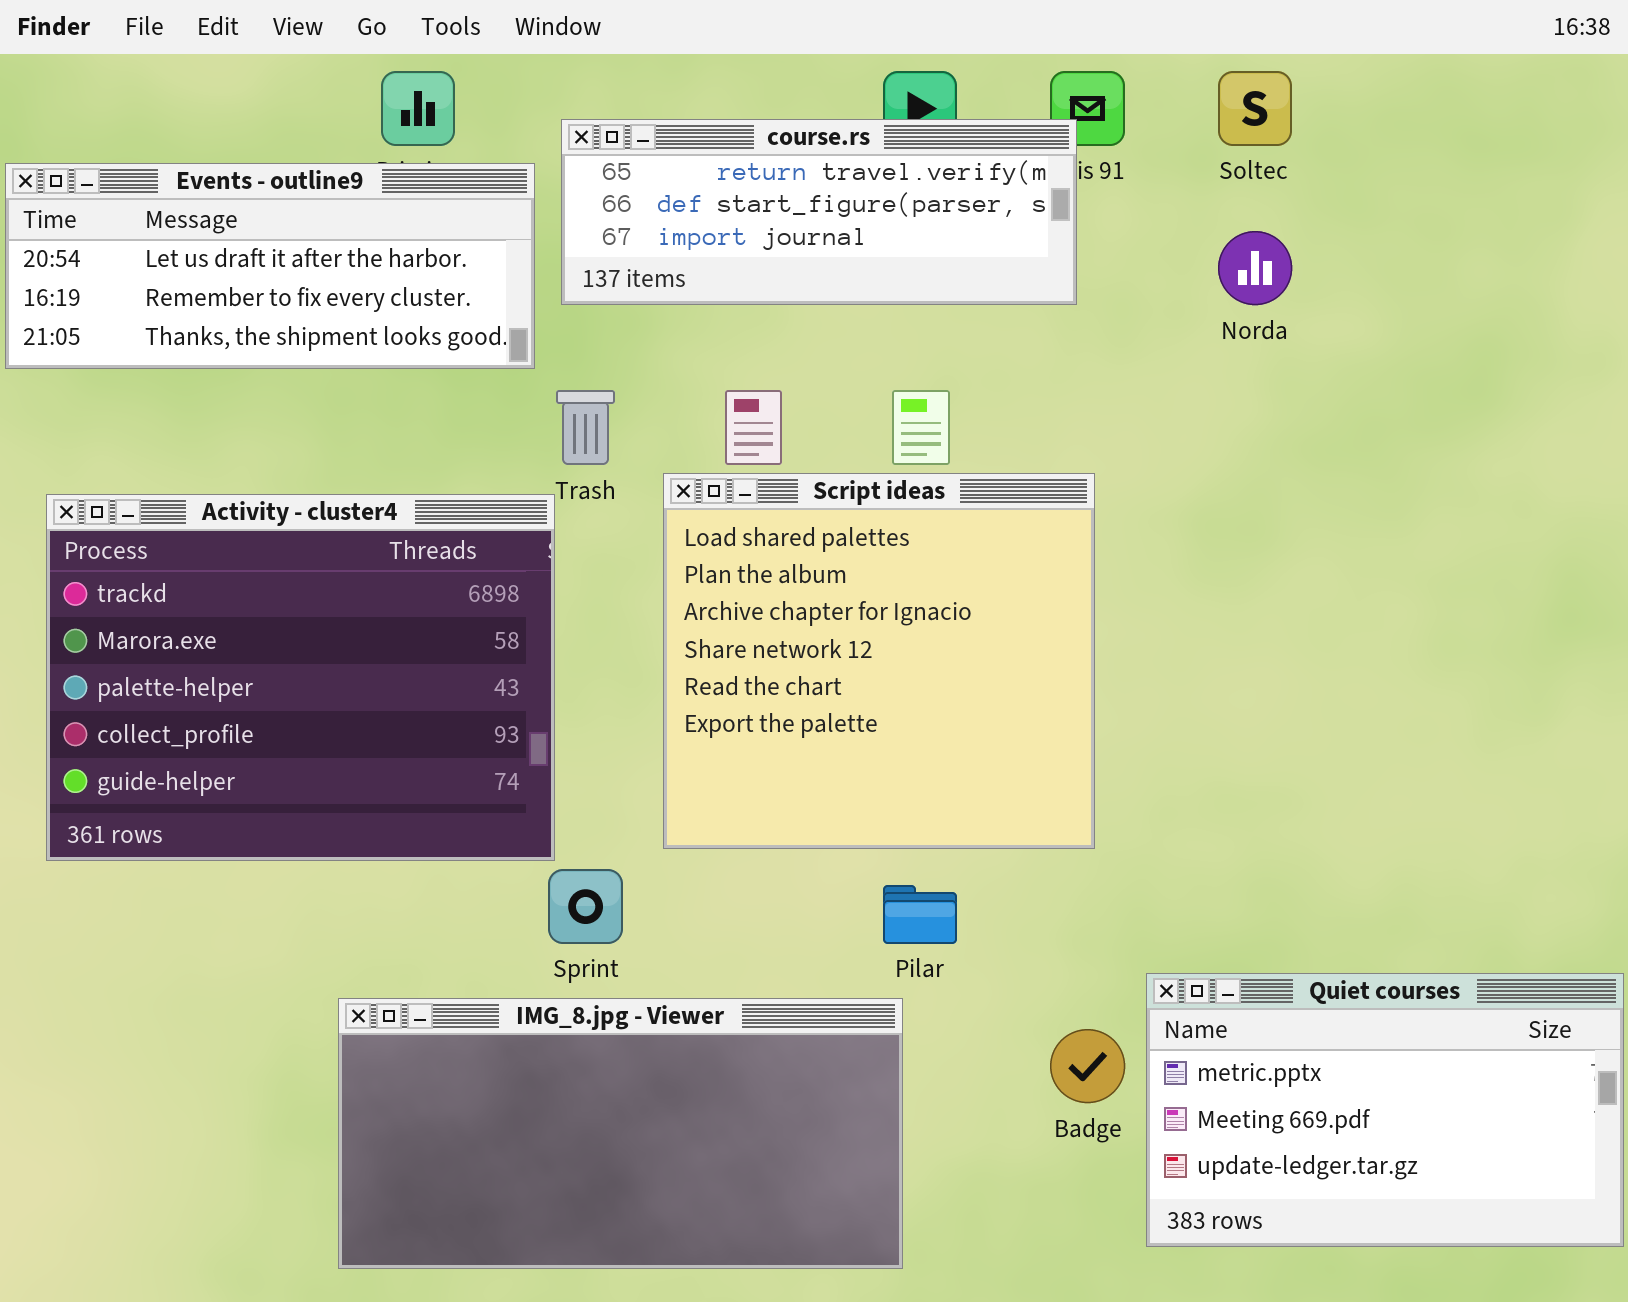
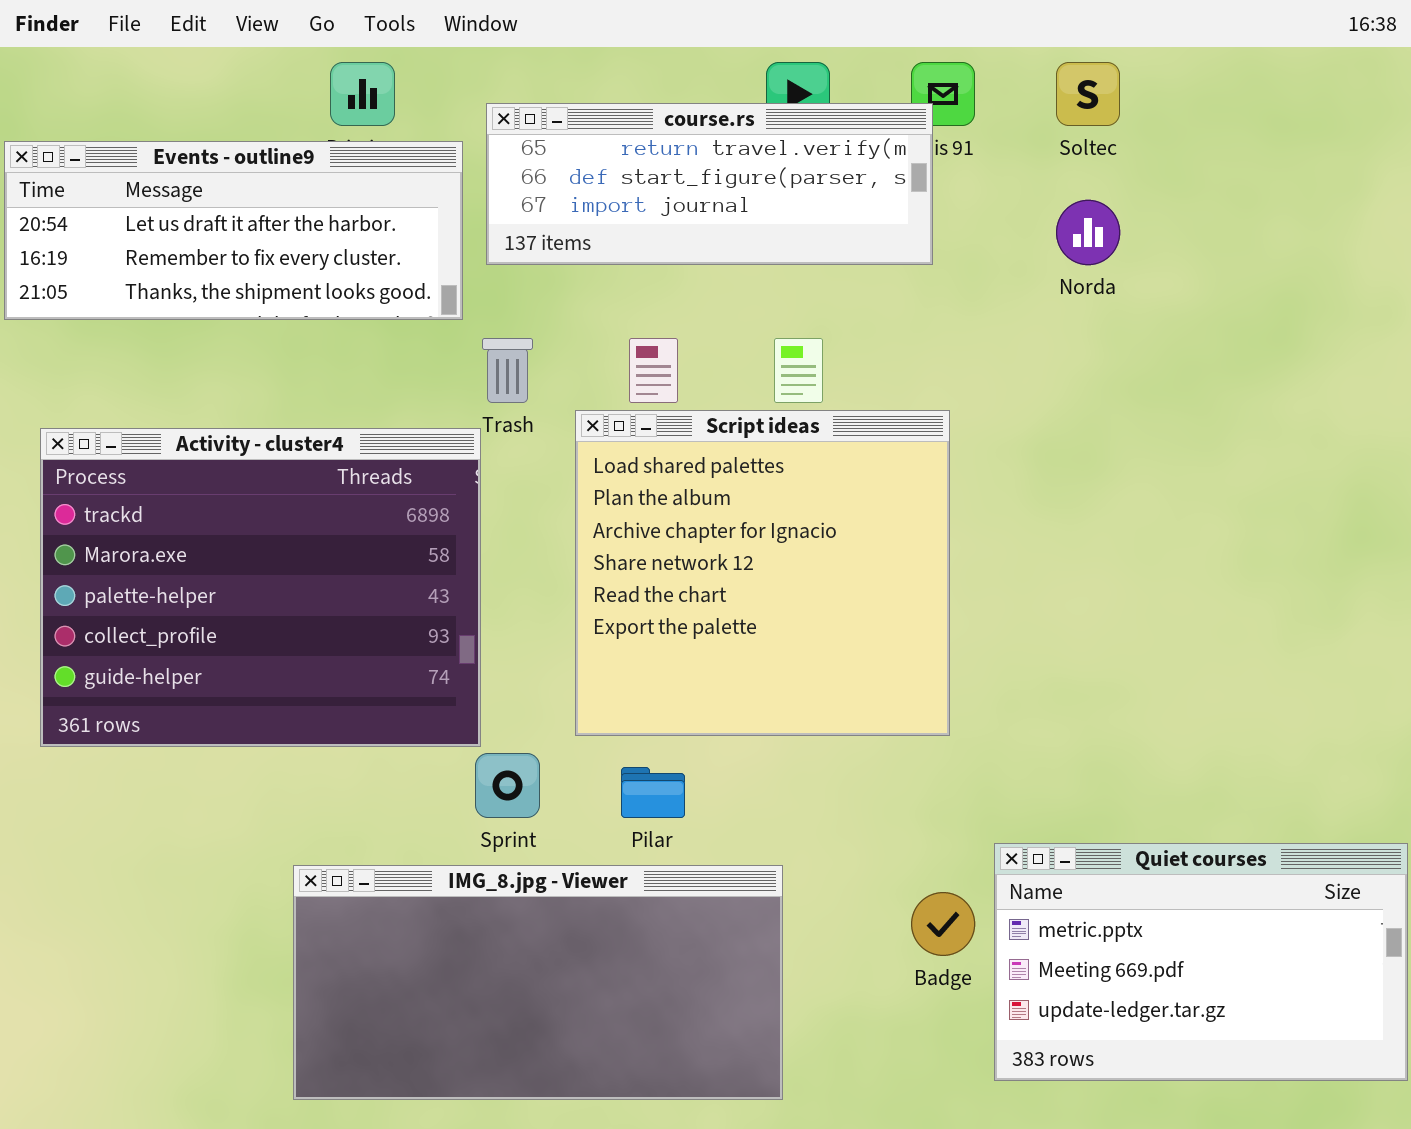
Pilar: [883,885,957,944] -> [621,767,685,818], moved

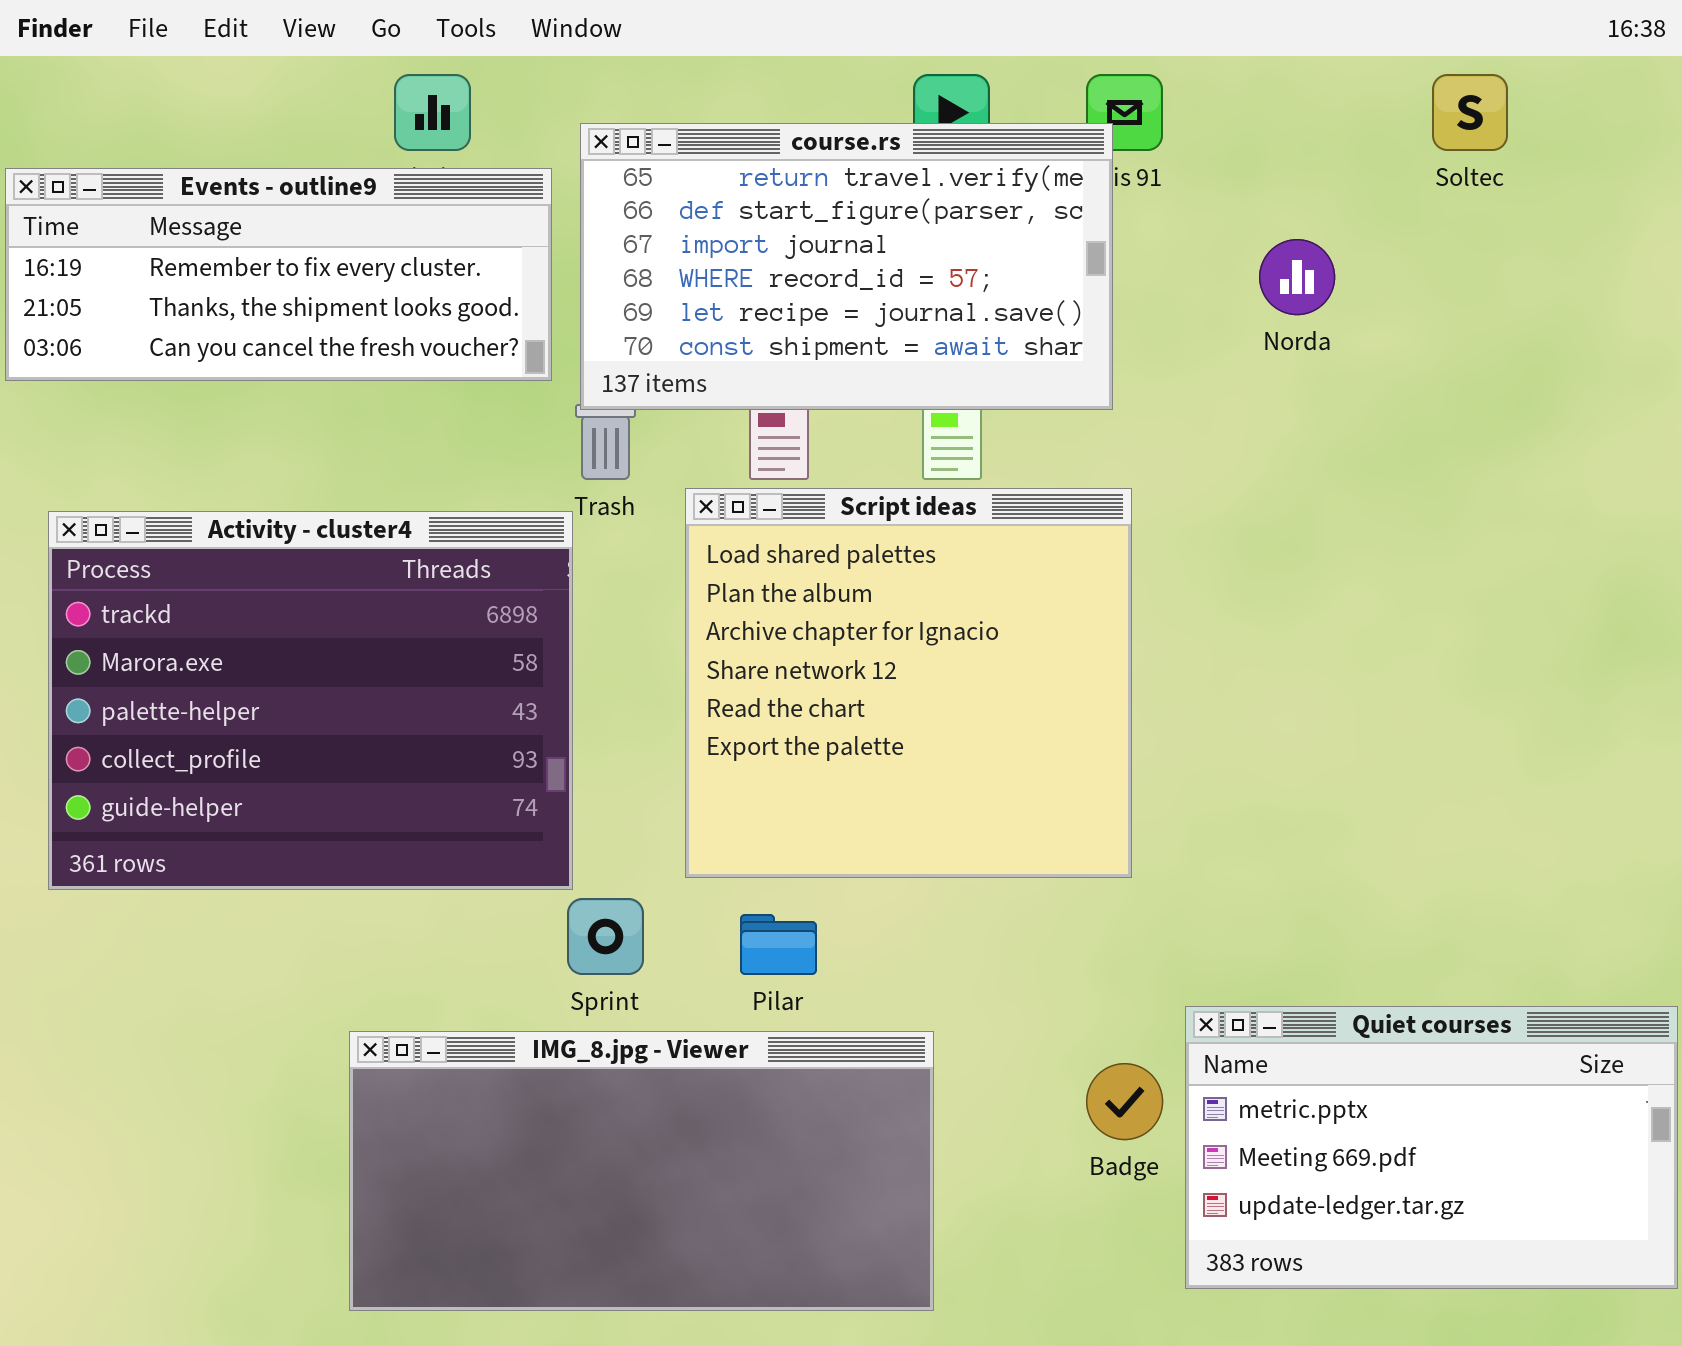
Soltec: [1056,62,1120,126] -> [1432,74,1508,151], moved
course.rs: [486,103,933,265] -> [580,123,1113,410], resized
Events - outline9: [4,141,463,320] -> [5,168,552,381], scrolled down 1 row

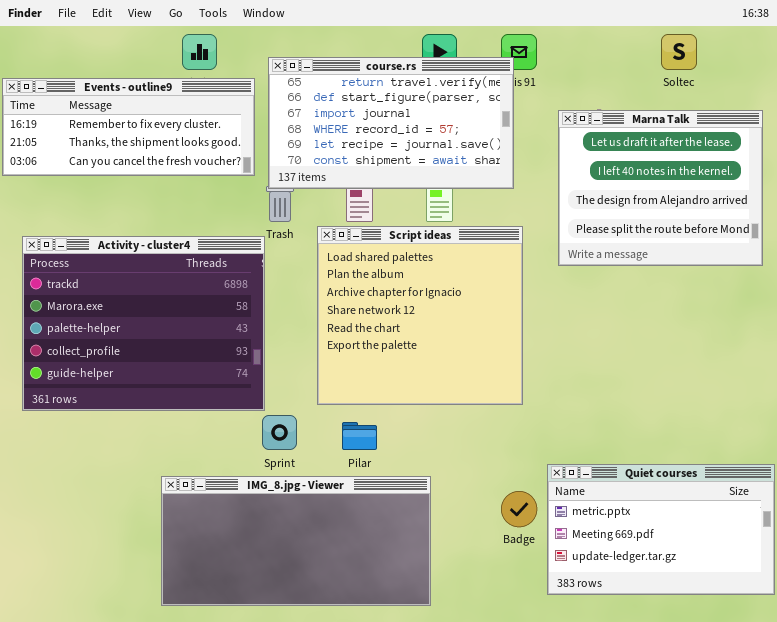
Marna Talk: none -> [558,110,763,266], opened

